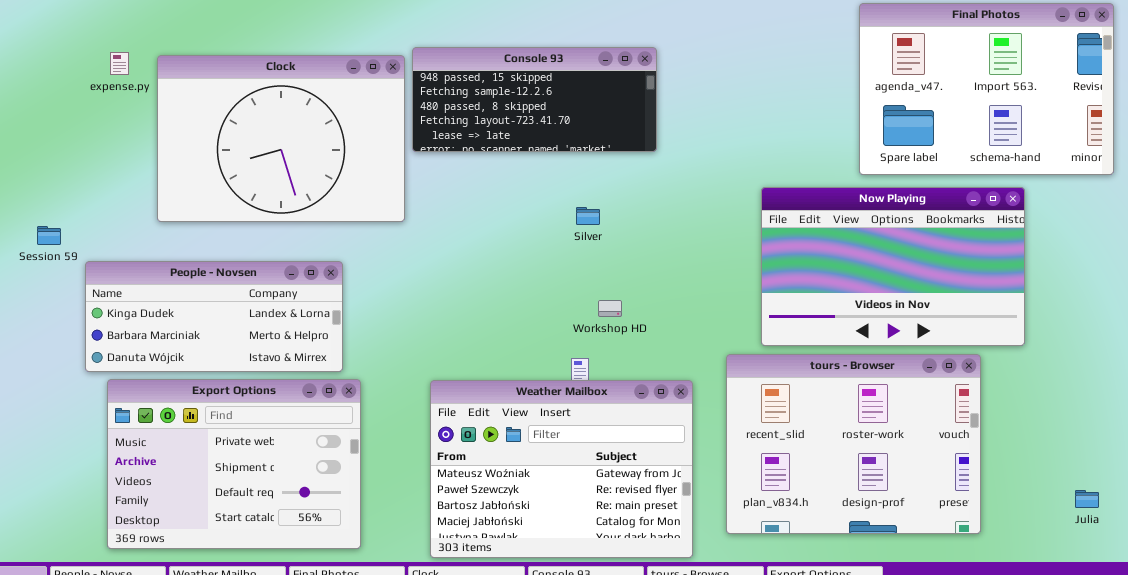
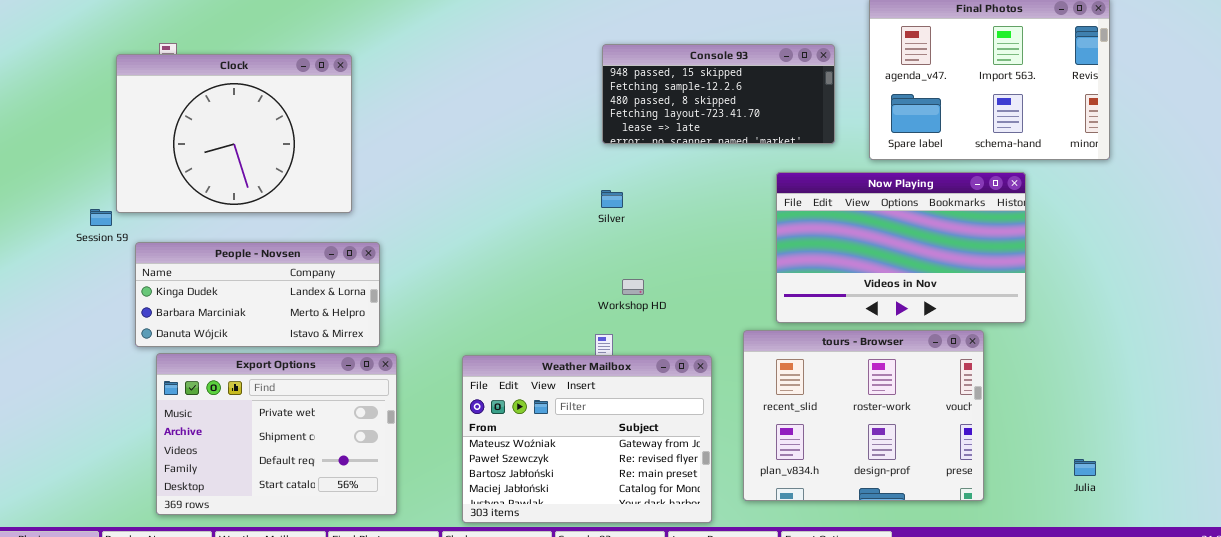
Console 93: [412,47,657,152] -> [602,44,835,144], moved
Clock: [157,55,405,222] -> [116,54,352,213], moved

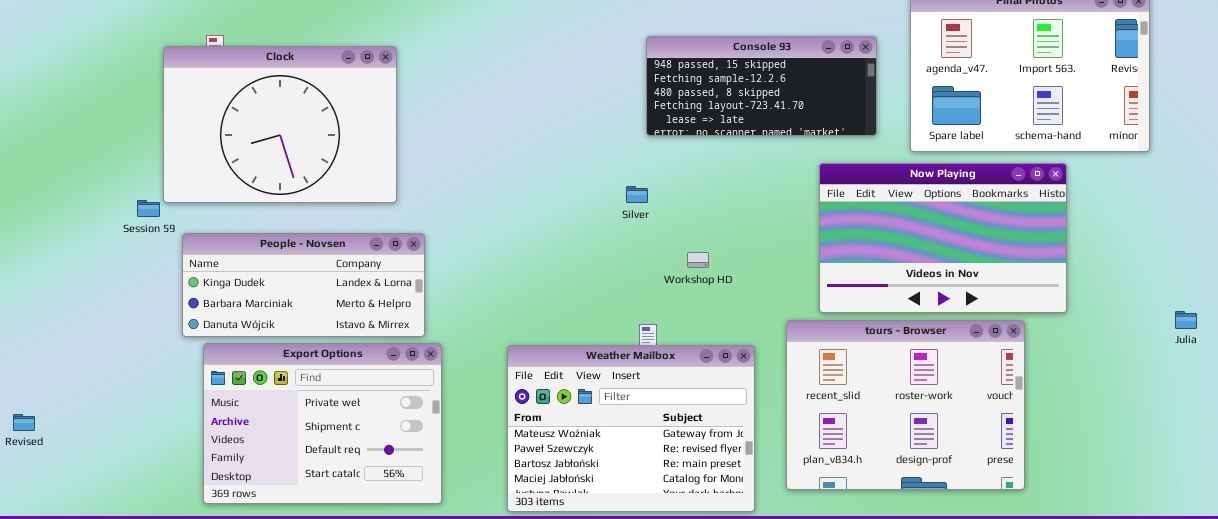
Silver: [601,190,623,208] -> [626,186,648,203], moved
Workshop HD: [622,279,644,295] -> [687,252,709,268], moved
Julia: [1074,459,1096,476] -> [1175,311,1197,329], moved

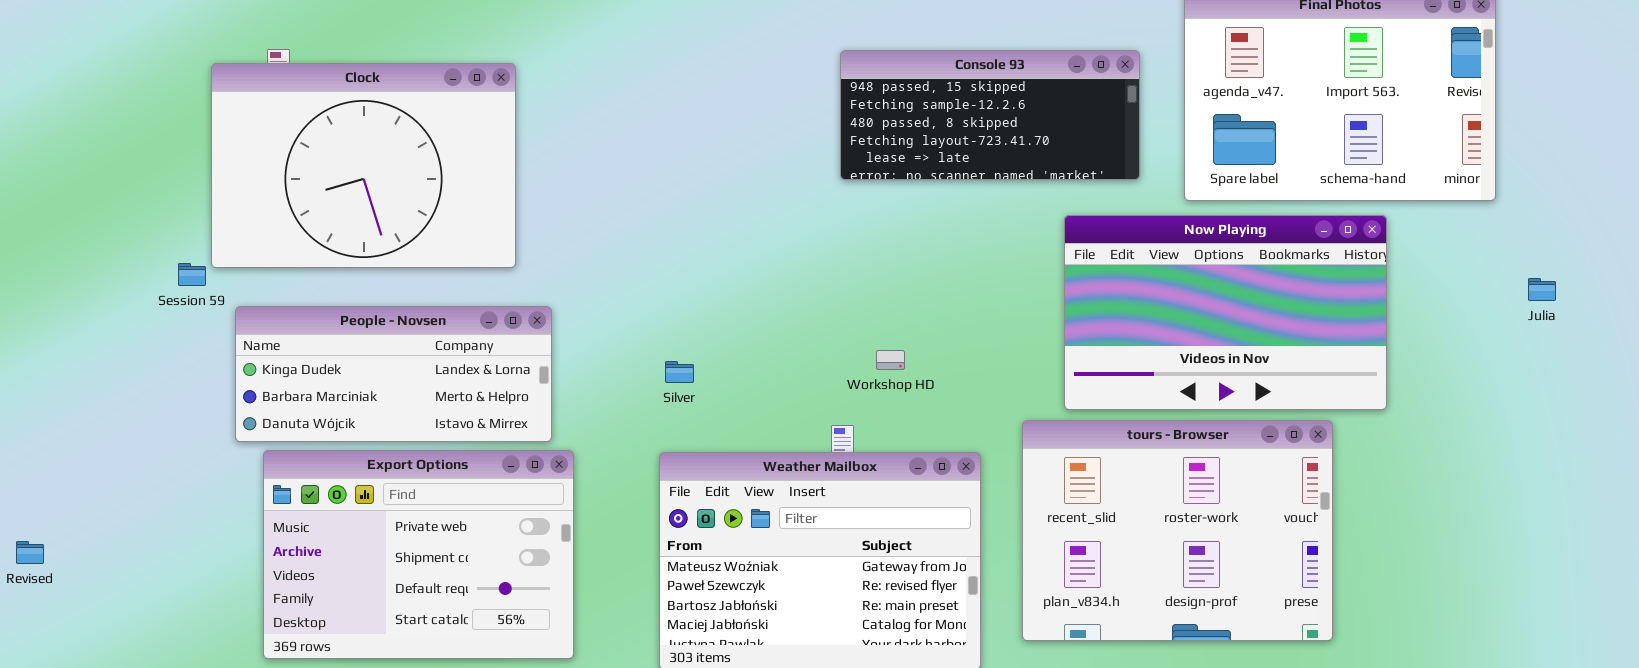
Silver: [626,186,648,203] -> [665,361,694,383], moved
Workshop HD: [687,252,709,268] -> [876,350,905,370], moved
Julia: [1175,311,1197,329] -> [1528,278,1556,301], moved

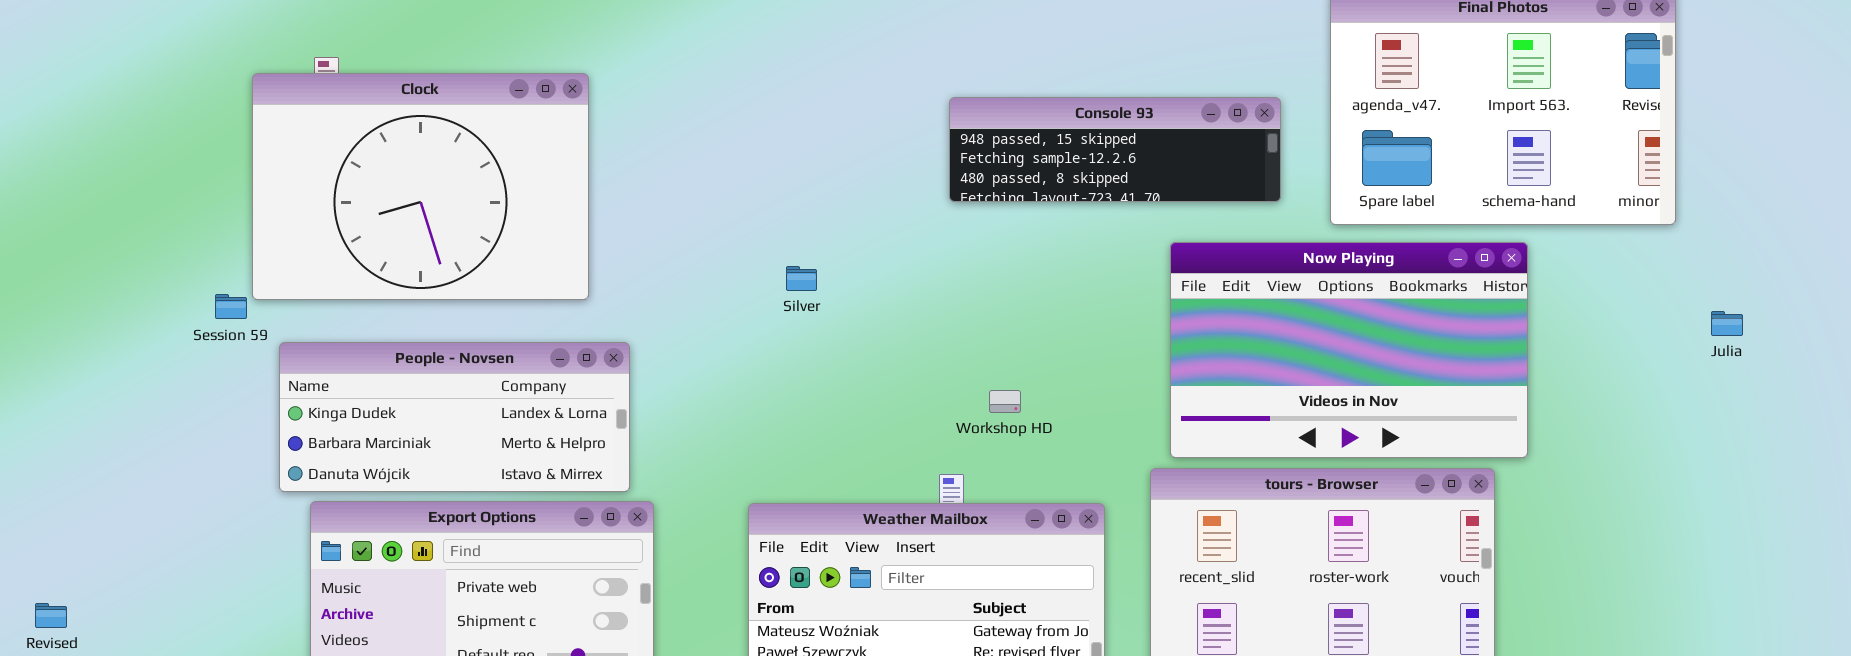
Console 93: [840,50,1140,180] -> [949,97,1281,202], resized
Now Playing: [1064,215,1387,410] -> [1170,242,1528,458], moved
Silver: [665,361,694,383] -> [786,266,817,291], moved

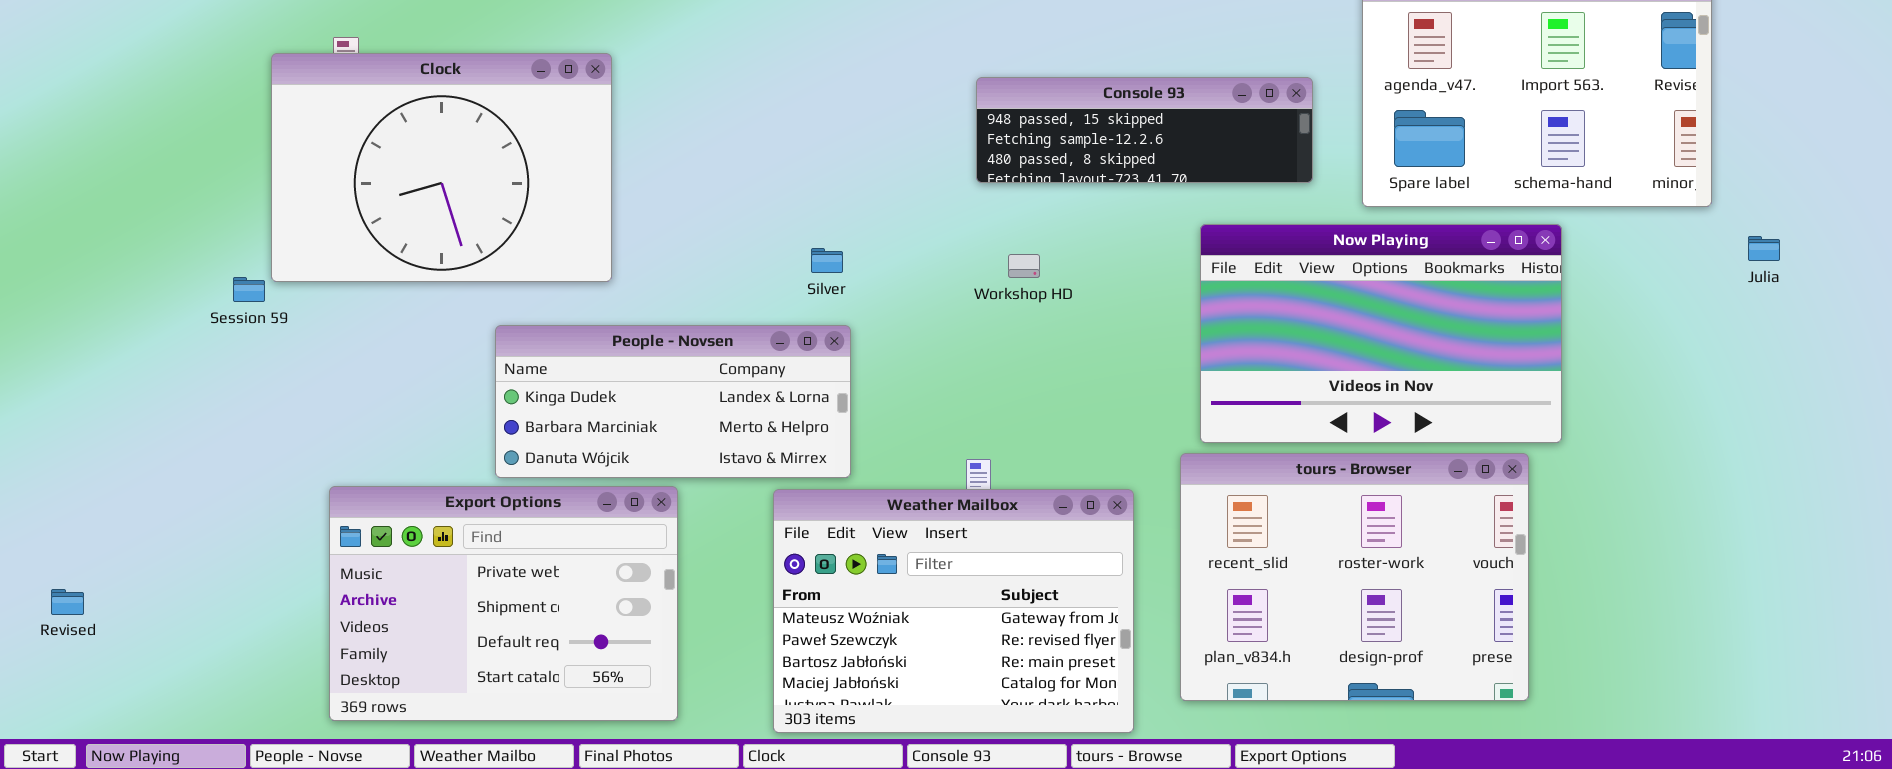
Julia: [1711,311,1743,336] -> [1748,236,1780,261], moved
People - Novsen: [279,342,630,492] -> [495,325,851,478], moved
Workshop HD: [989,390,1021,413] -> [1008,254,1040,278], moved

